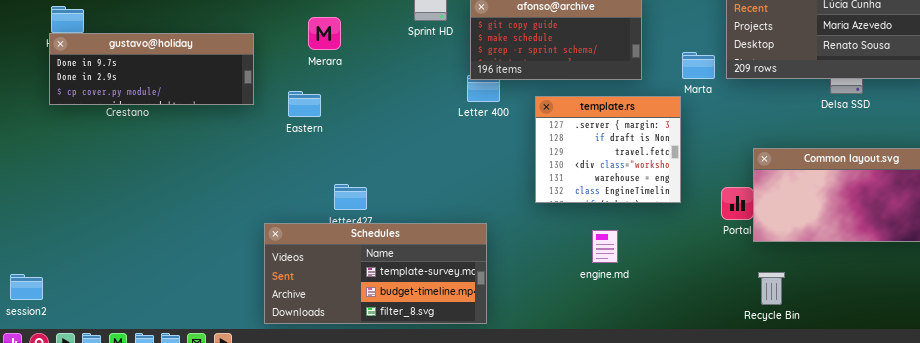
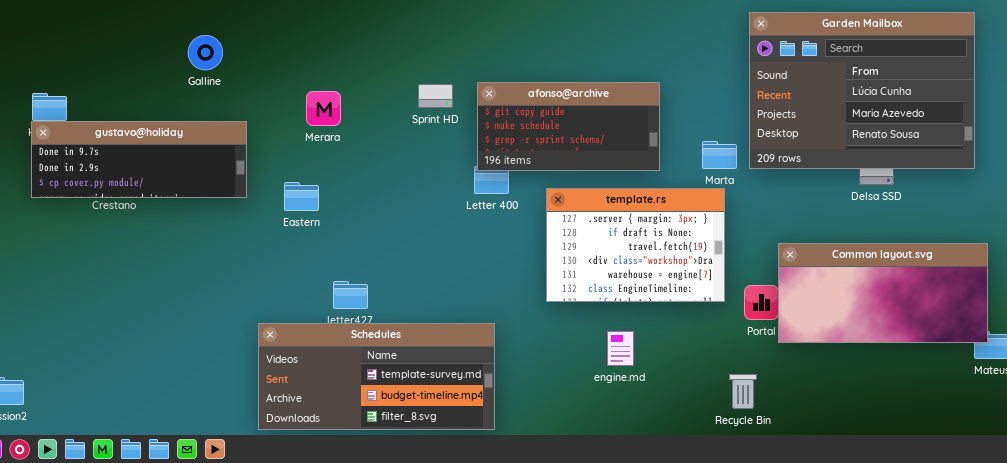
Merara: [308,17,341,50] -> [306,91,341,126], moved
template.rs: [535,96,681,203] -> [546,188,725,302], resized
Recycle Bin: [758,272,785,305] -> [729,374,757,409], moved

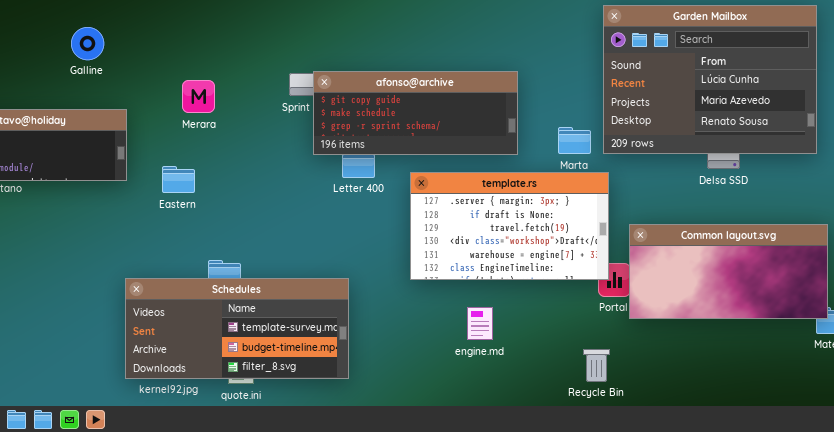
afonso@archive: [477,82,660,171] -> [313,71,518,155], resized
template.rs: [546,188,725,302] -> [410,172,609,280], resized
Schedules: [258,323,495,430] -> [125,278,349,379], moved

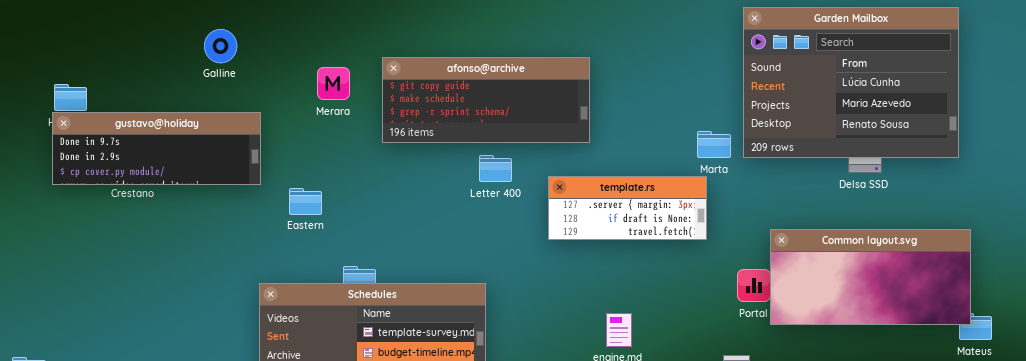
afonso@archive: [313,71,518,155] -> [382,57,590,143], moved
Merara: [182,80,215,113] -> [317,67,350,100], moved
Eastern: [162,166,195,193] -> [289,188,322,215], moved
template.rs: [410,172,609,280] -> [548,176,707,240], resized

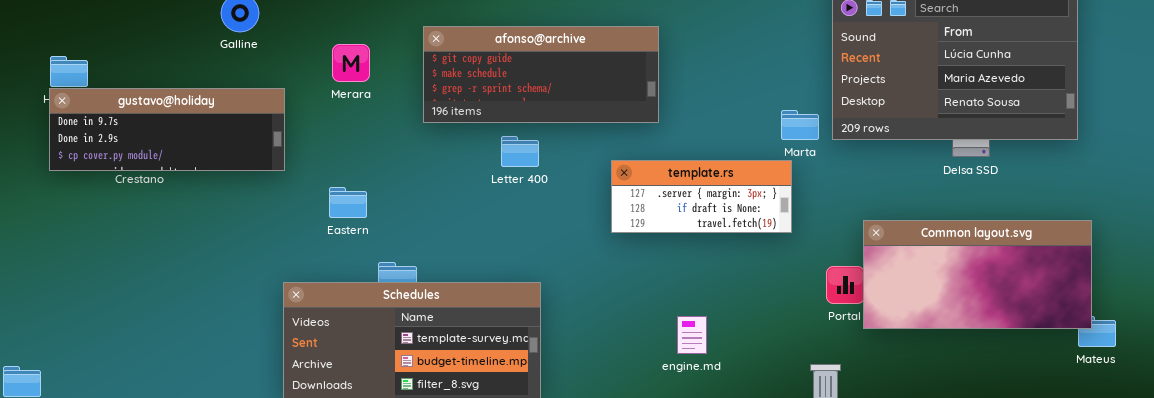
Merara: [317,67,350,100] -> [332,44,370,82], moved
Letter 400: [479,155,512,182] -> [501,136,539,167], moved
Eastern: [289,188,322,215] -> [329,187,367,218], moved

